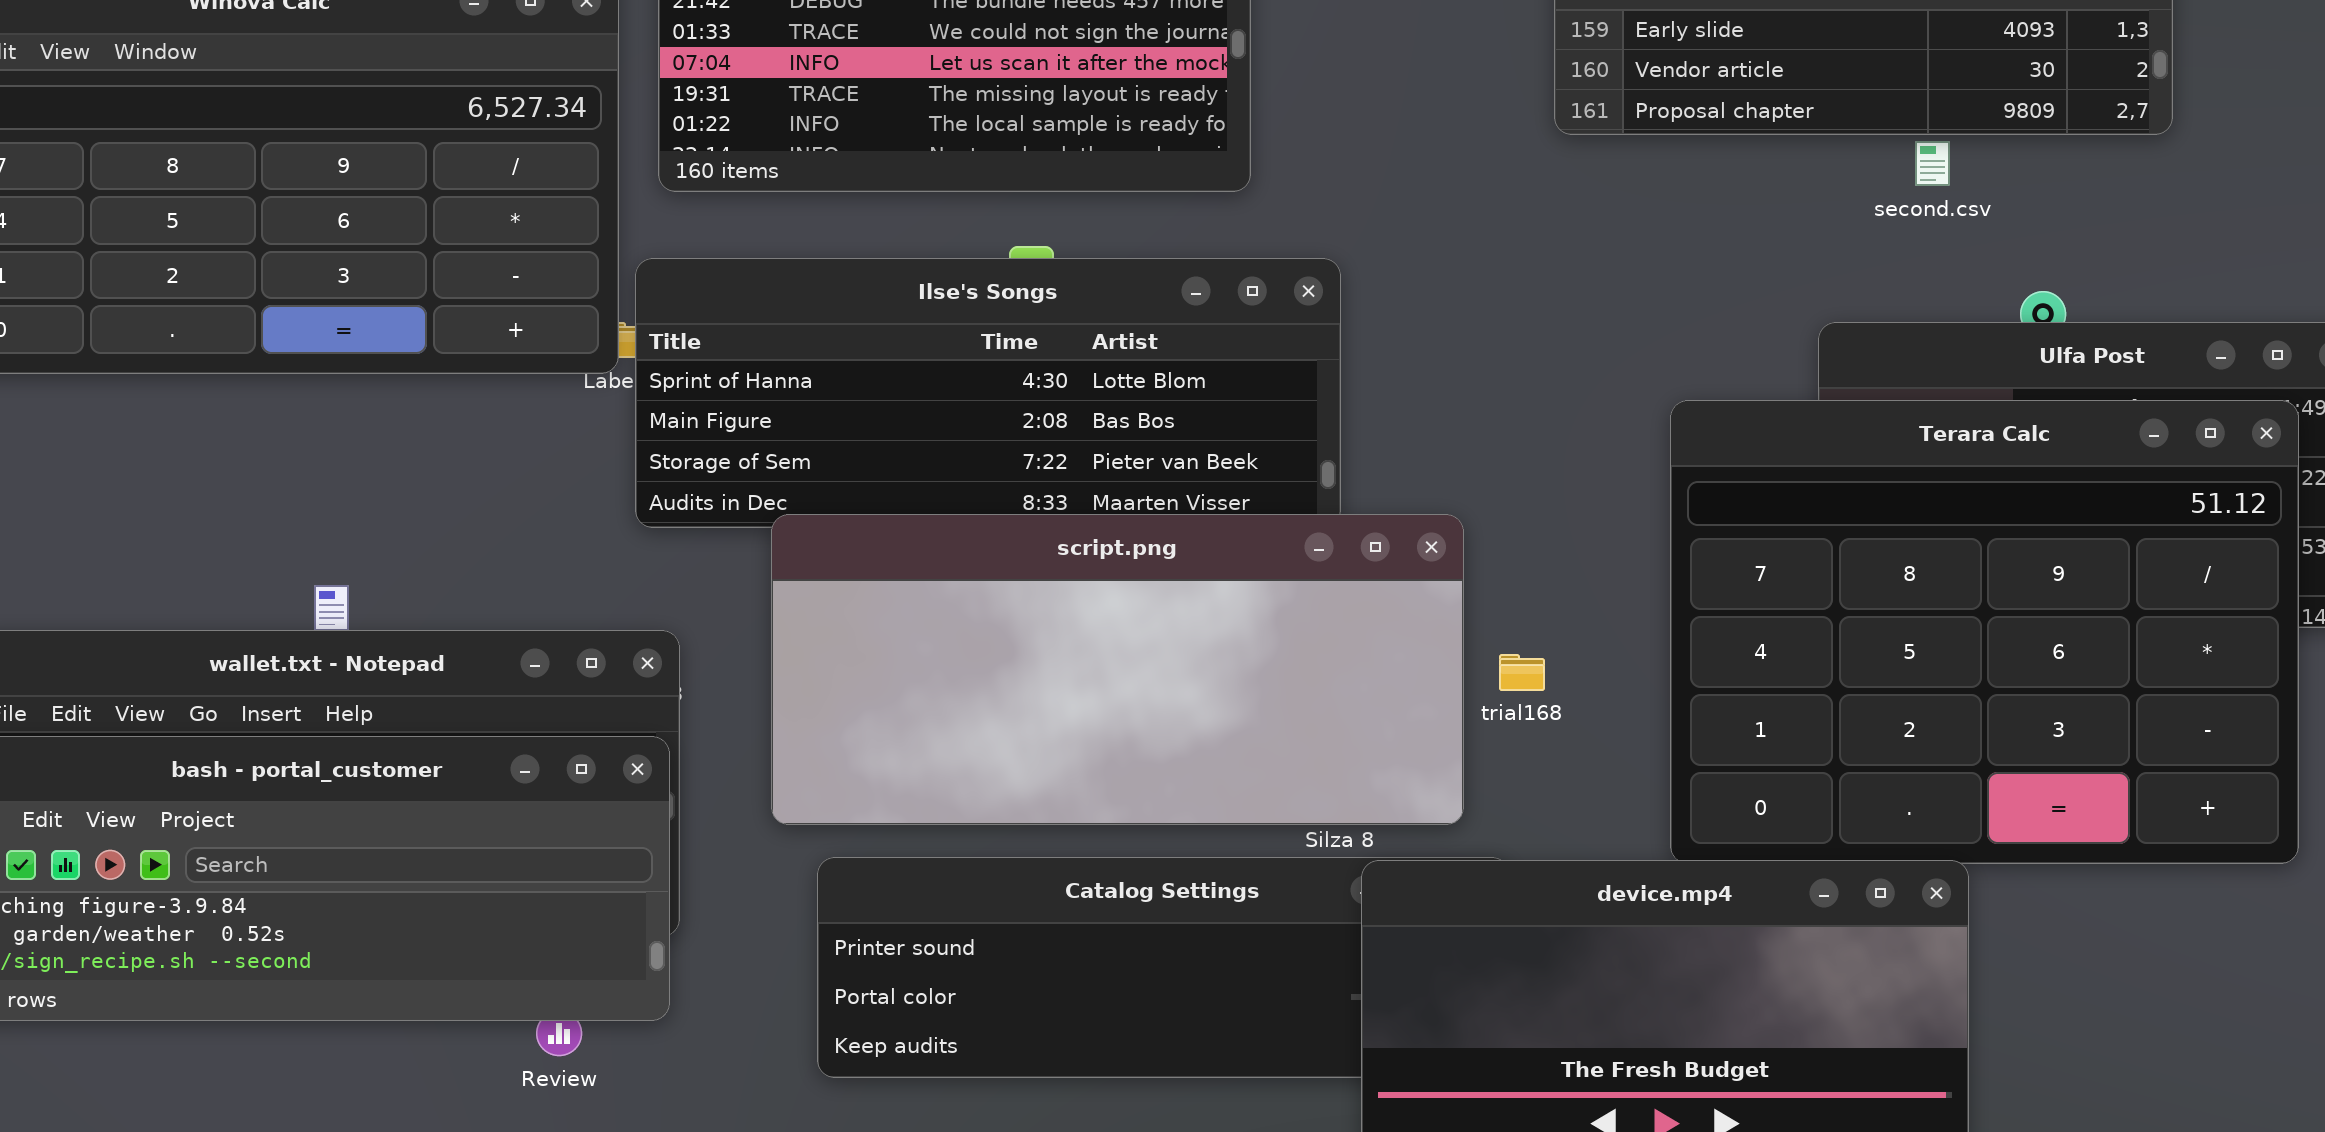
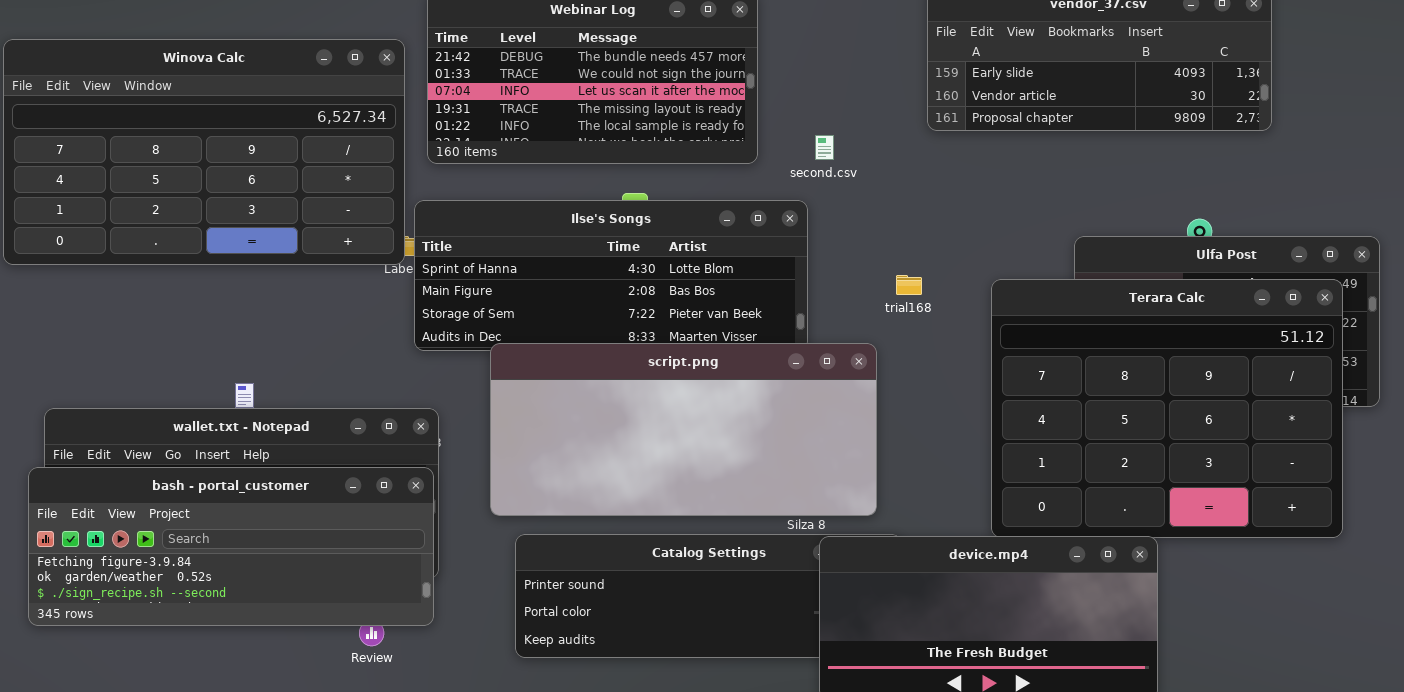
second.csv: [1915,141,1950,186] -> [815,135,834,160], moved
trial168: [1499,654,1545,691] -> [896,275,922,295], moved

